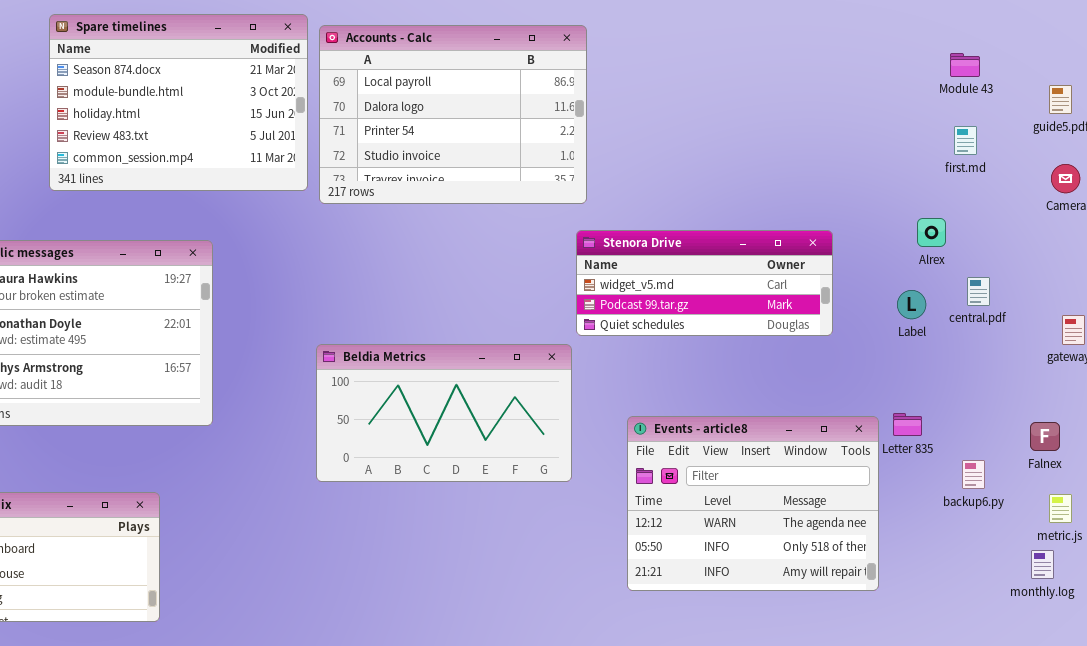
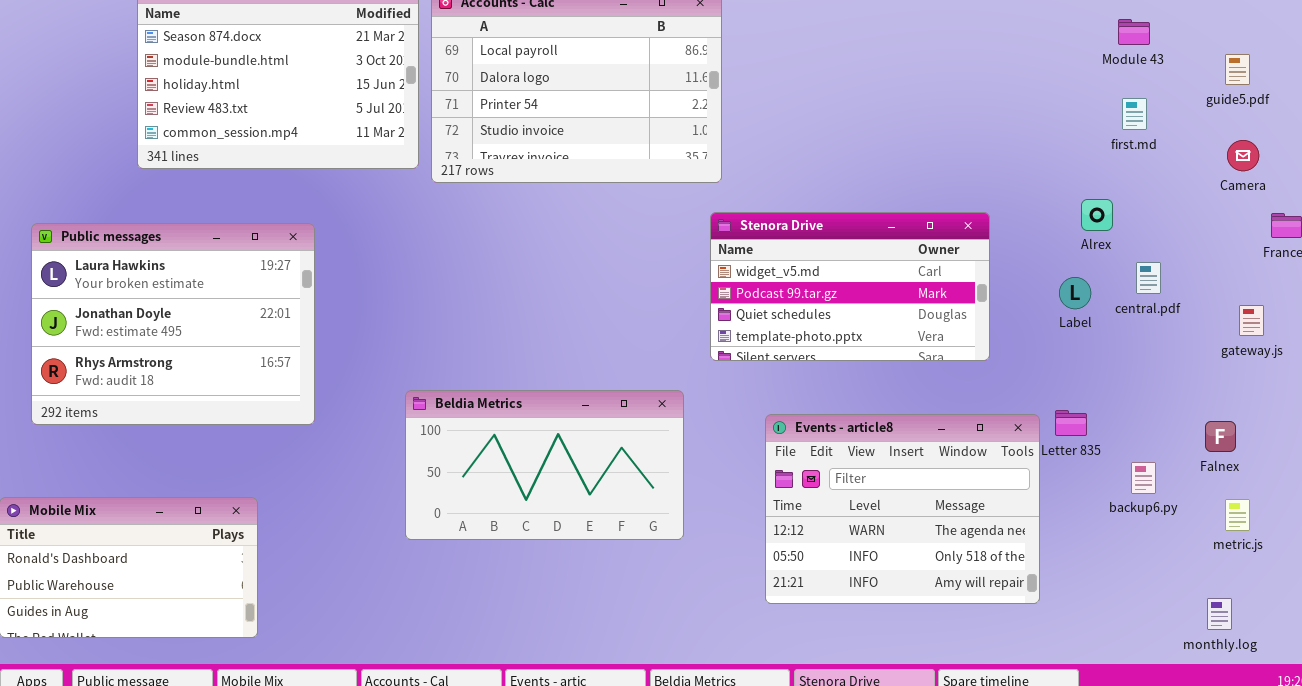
Stenora Drive: [576,230,833,336] -> [710,212,990,361], resized
Beldia Metrics: [316,344,572,482] -> [405,390,684,540], moved
monthly.log: [1031,550,1054,579] -> [1207,598,1232,630], moved

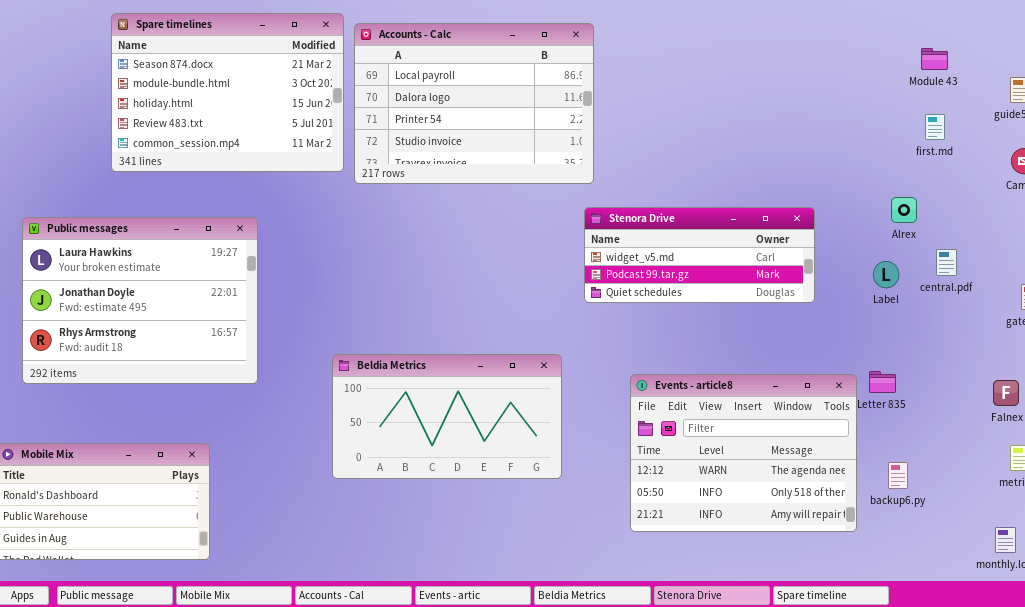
Stenora Drive: [710,212,990,361] -> [584,207,815,303], resized
backup6.py: [1131,462,1156,494] -> [888,462,908,489], moved

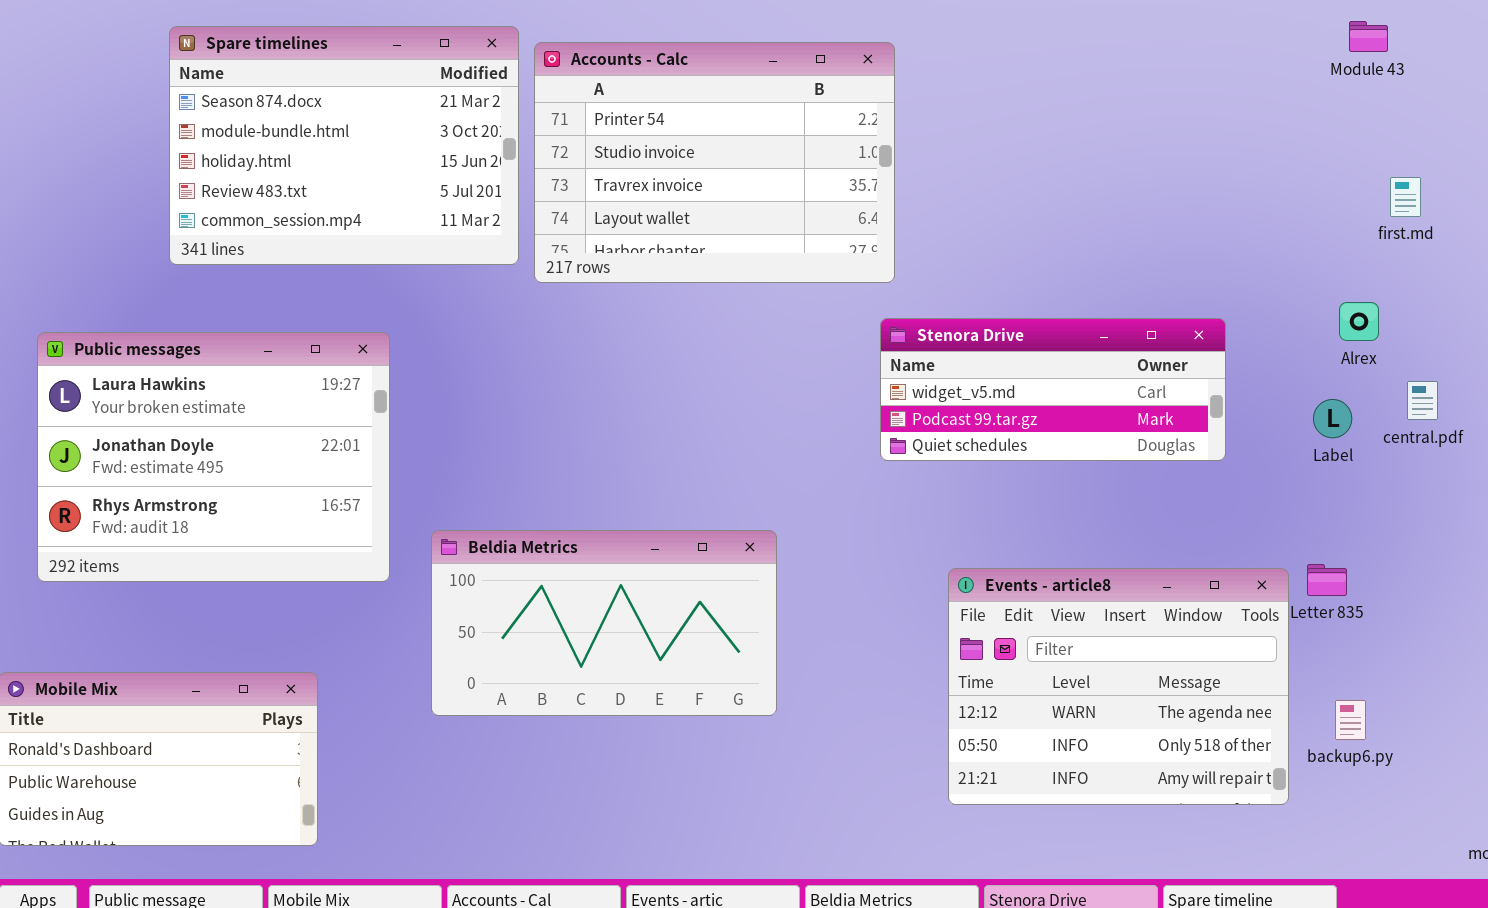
Accounts - Calc: [354,23,594,184] -> [534,42,895,283], scrolled down 2 rows
Module 43: [921,48,948,70] -> [1349,21,1388,52], moved
Beldia Metrics: [332,354,562,479] -> [431,530,777,716], moved

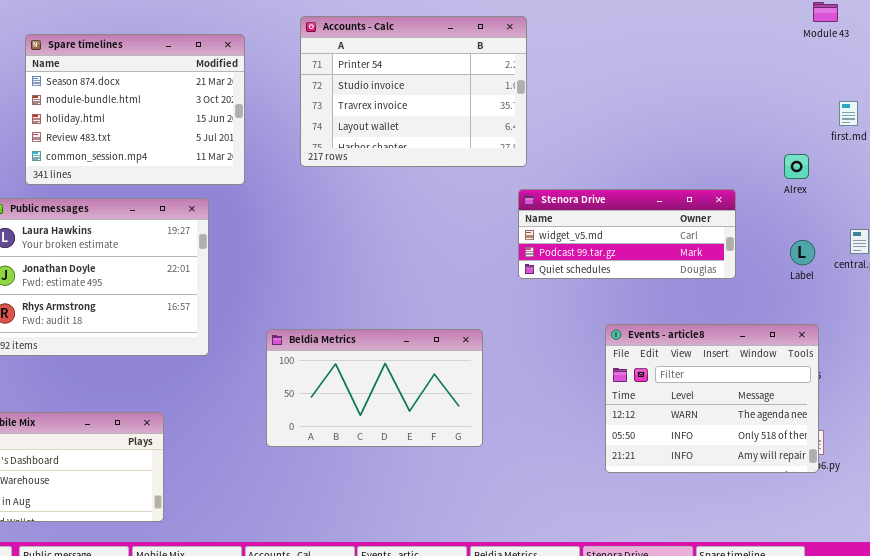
Spare timelines: [169,26,519,265] -> [25,34,245,185], moved
Alrex: [1339,302,1379,341] -> [784,154,809,179], moved
Beldia Metrics: [431,530,777,716] -> [266,329,483,447], moved
Events - article8: [948,568,1289,805] -> [605,324,819,473], moved

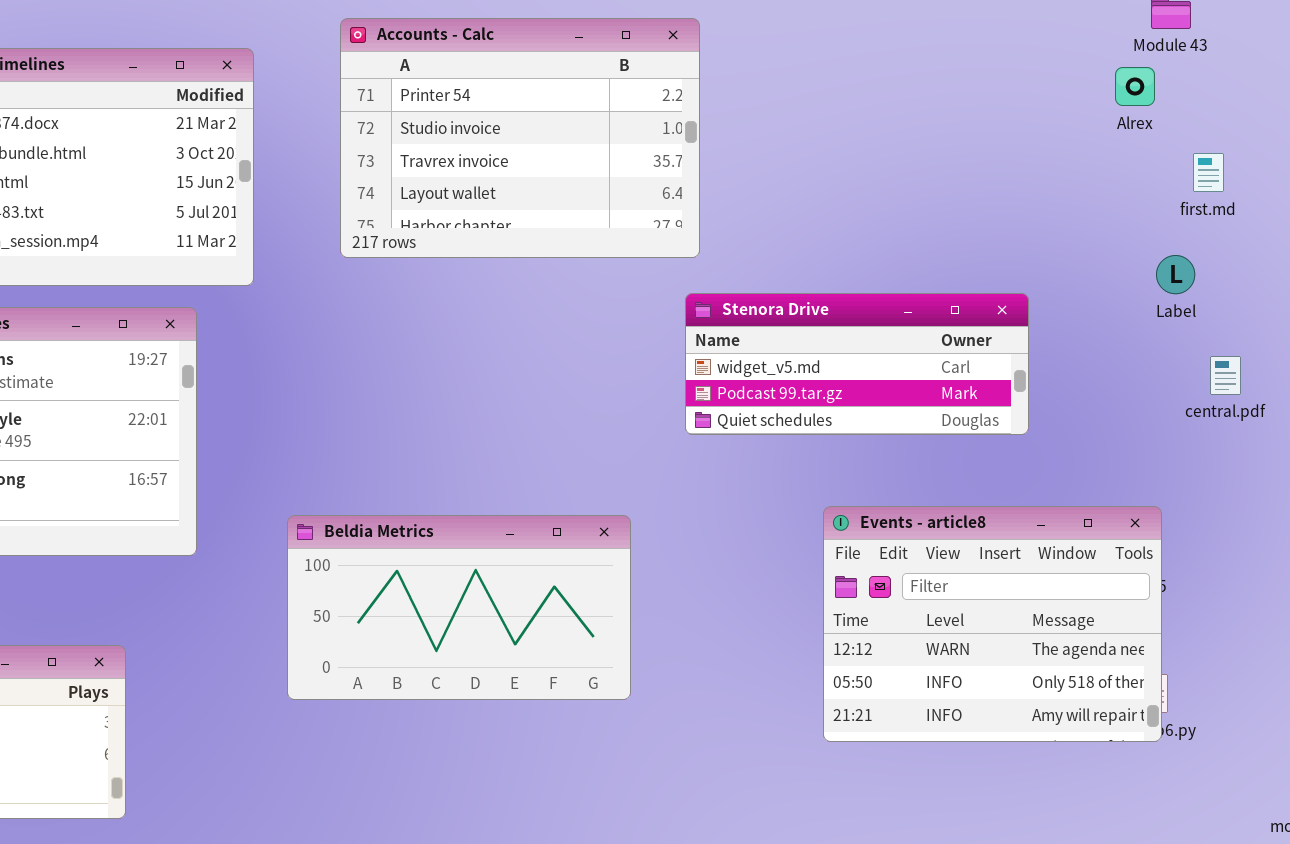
Alrex: [784,154,809,179] -> [1115,67,1155,106], moved
Label: [790,240,815,265] -> [1156,255,1195,294], moved

